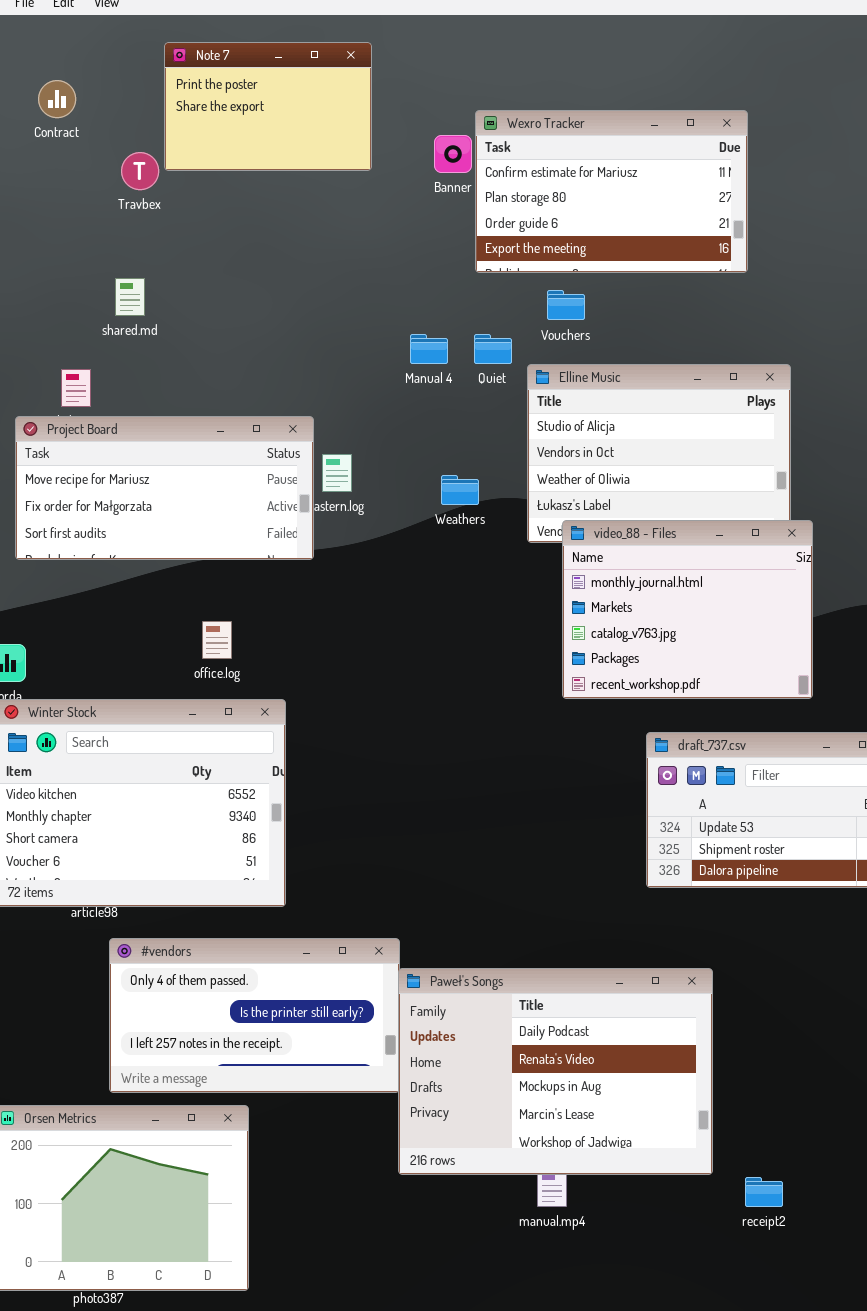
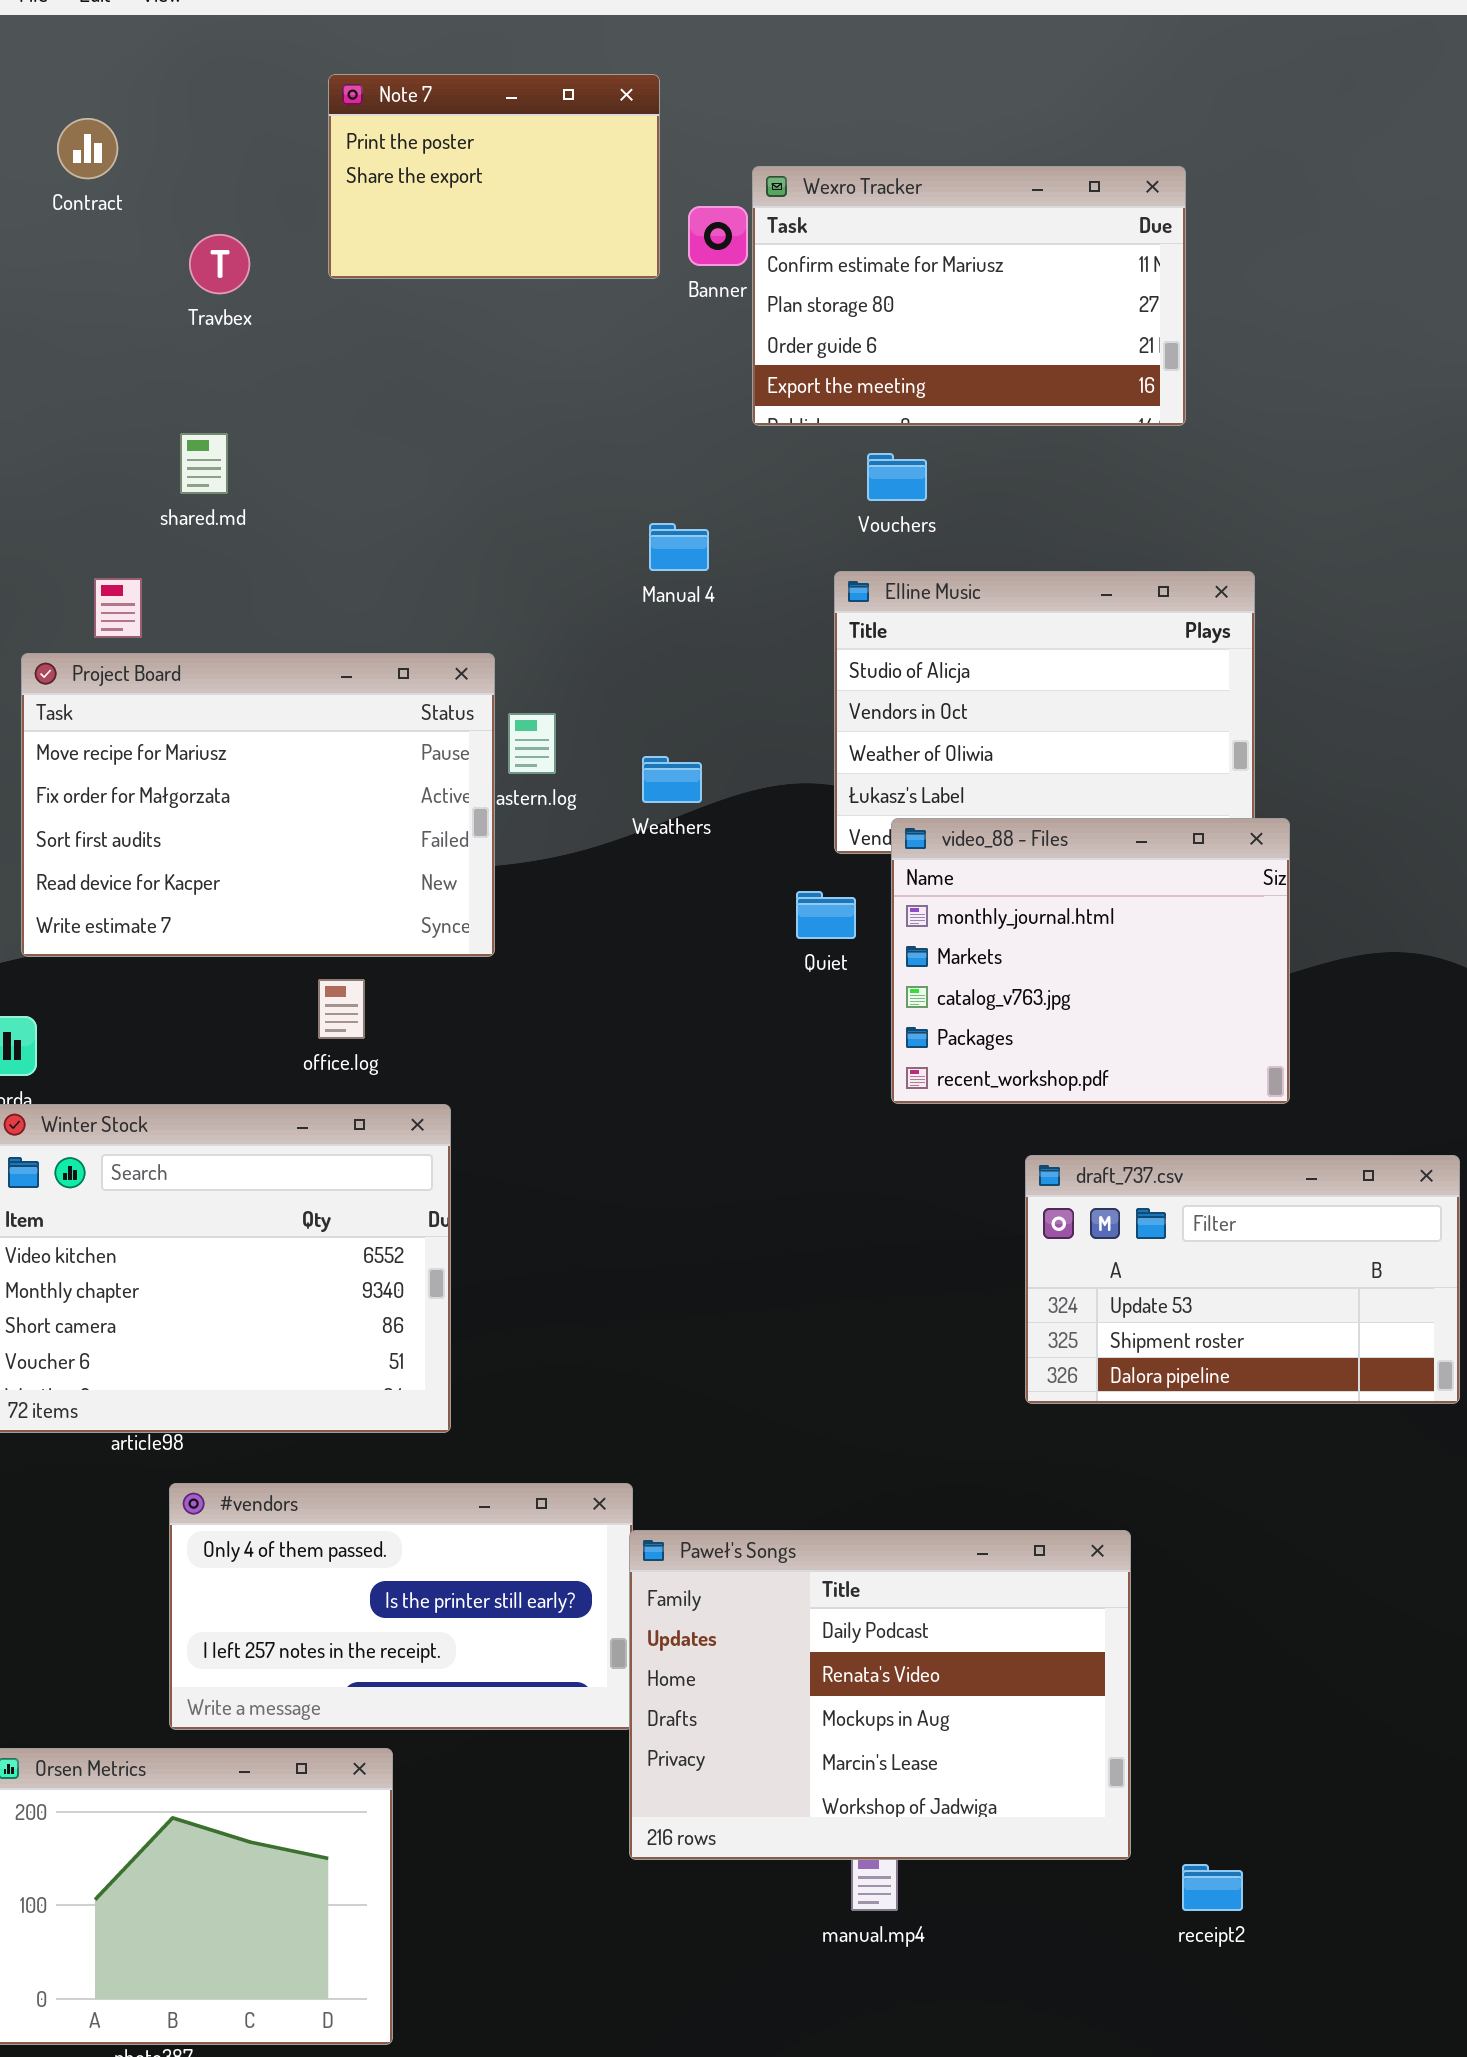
Note 7: [164,42,372,171] -> [328,74,660,279], moved
Quiet: [474,334,512,364] -> [796,891,856,939], moved
Project Board: [15,416,314,560] -> [21,653,495,957], resized
Weathers: [441,475,479,505] -> [642,756,702,803], moved

